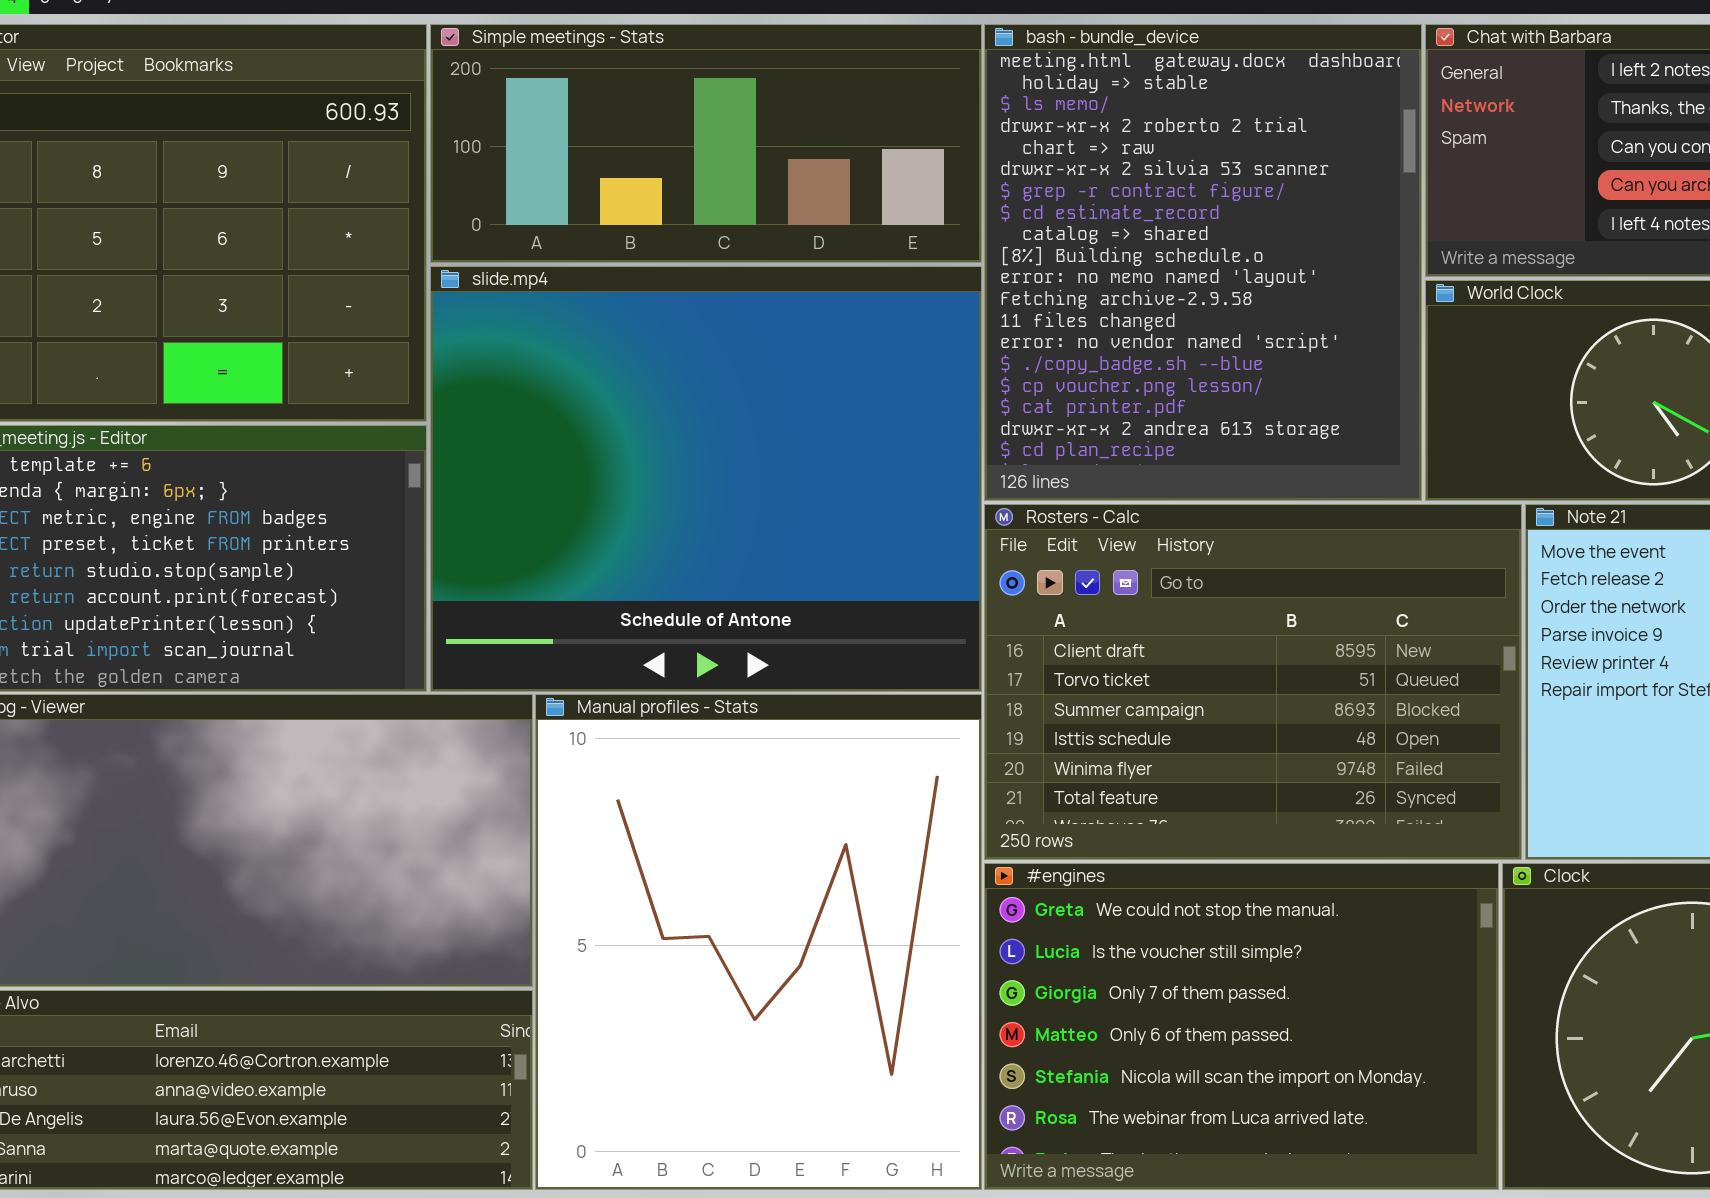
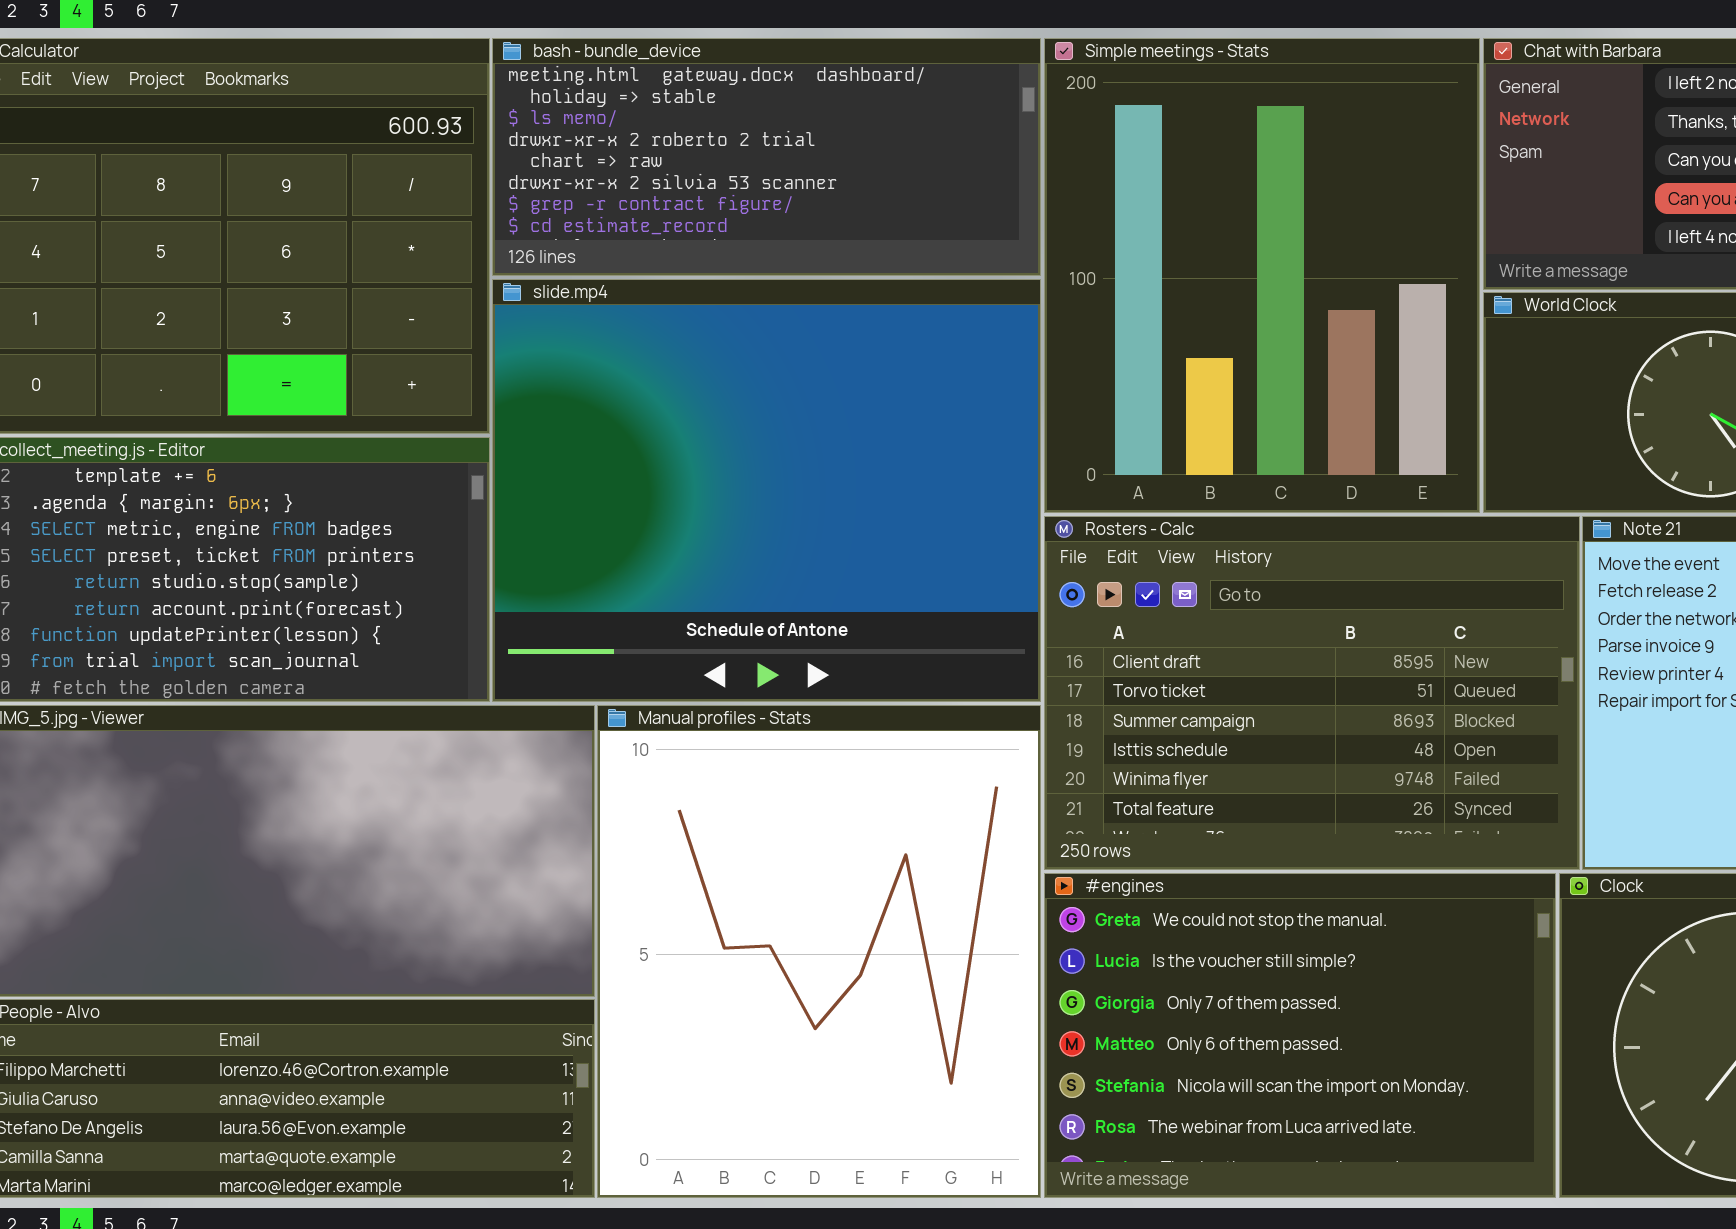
Simple meetings - Stats: [430,24,982,263] -> [1044,38,1480,513], moved, resized
bash - bundle_device: [984,24,1422,501] -> [492,38,1041,276], moved, resized

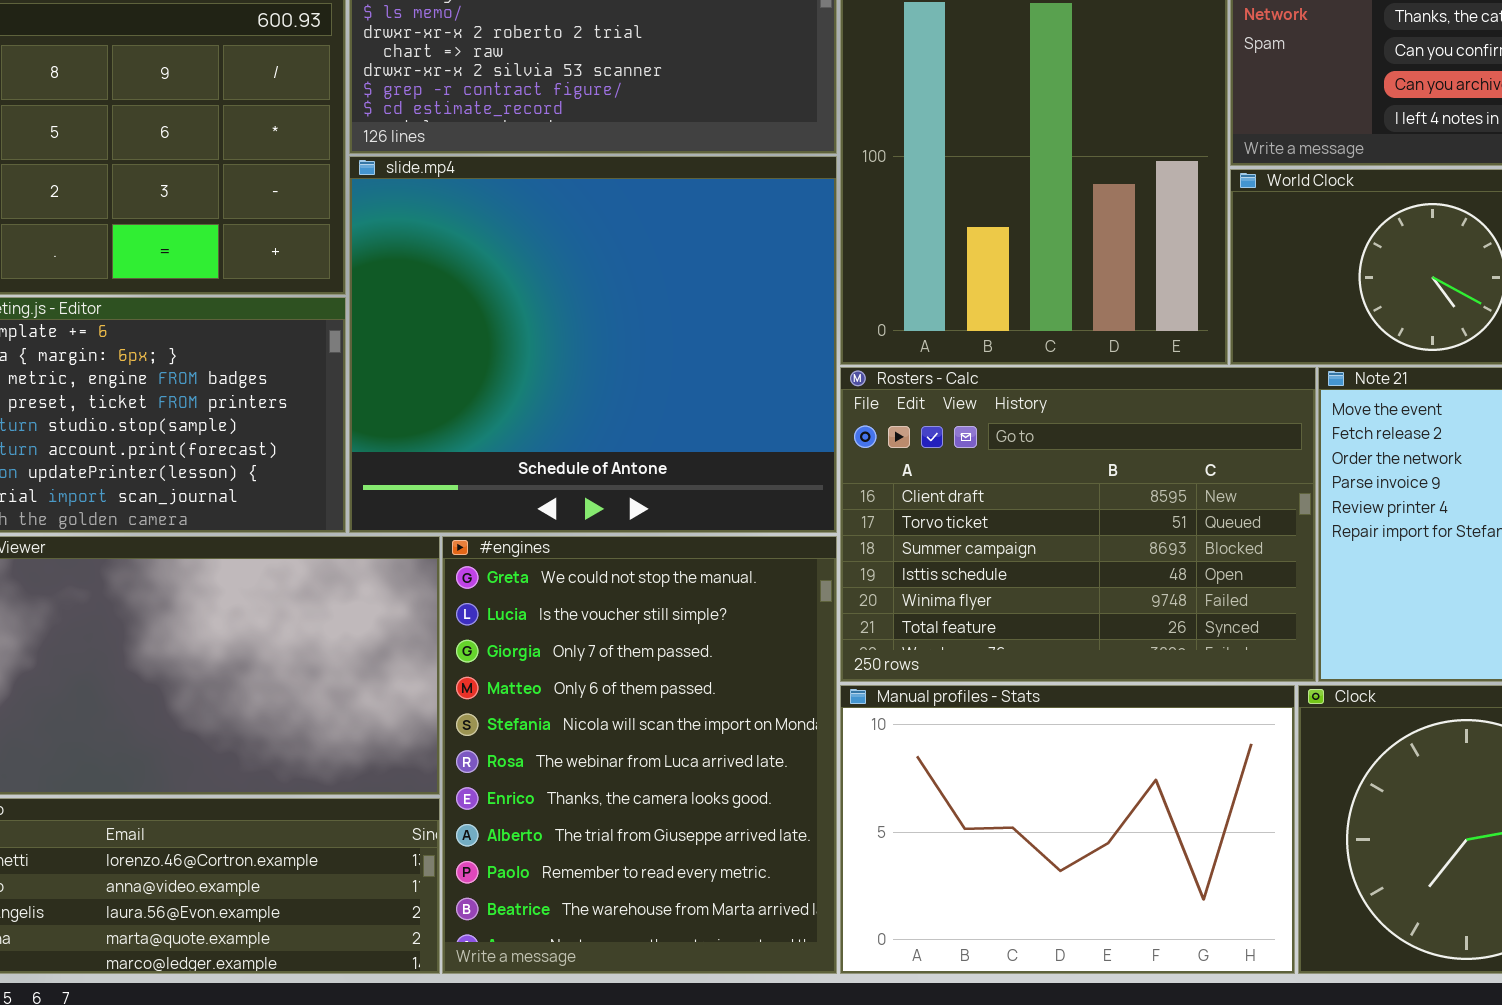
Manual profiles - Stats: [597,705,1041,1198] -> [840,685,1295,974], moved, resized
#engines: [1044,873,1556,1198] -> [442,536,837,974], moved, resized

